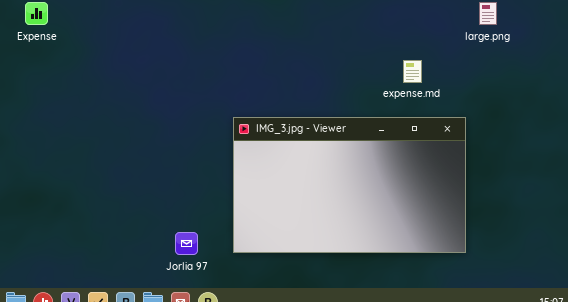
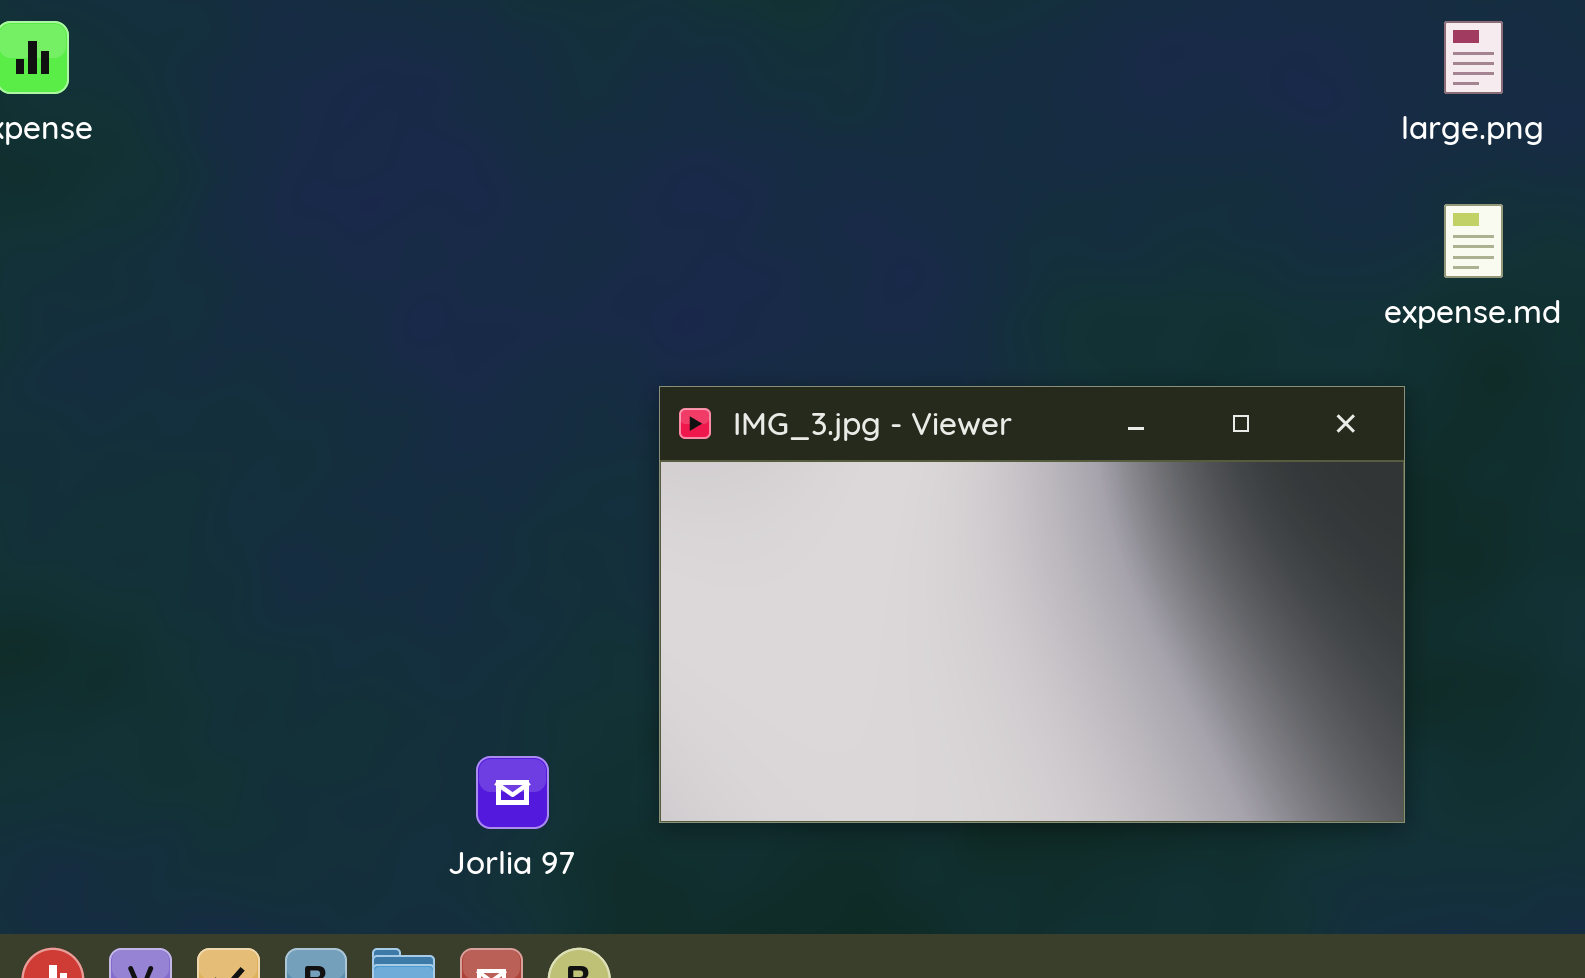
expense.md: [403,60,422,83] -> [1444,204,1503,278], moved

